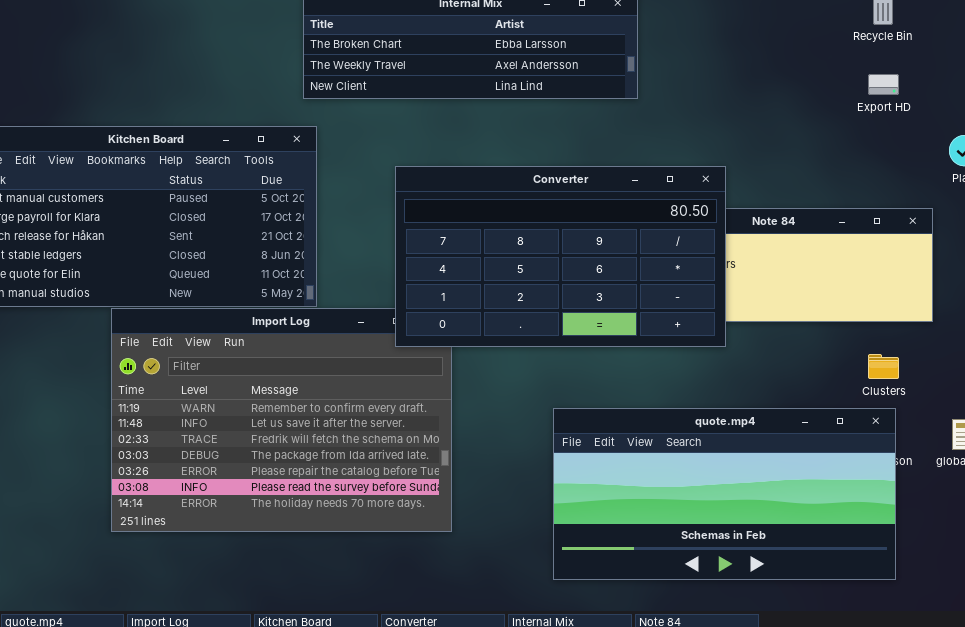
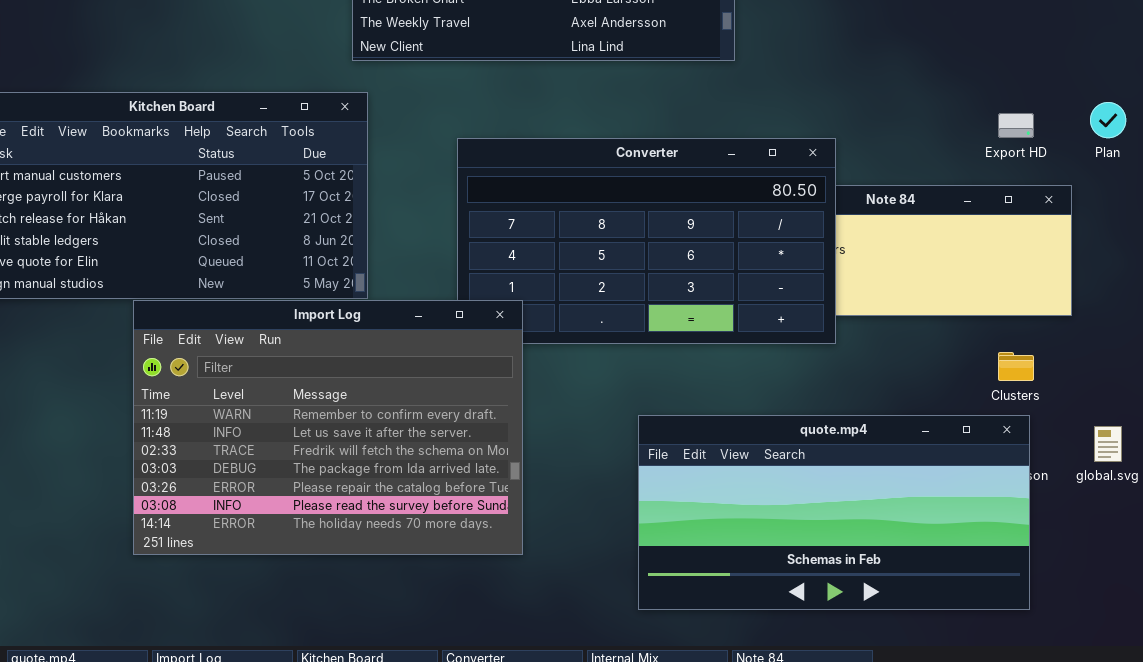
Export HD: [868,74,899,95] -> [998,113,1034,138], moved
Import Log: [111,308,452,532] -> [133,300,523,555], raised

